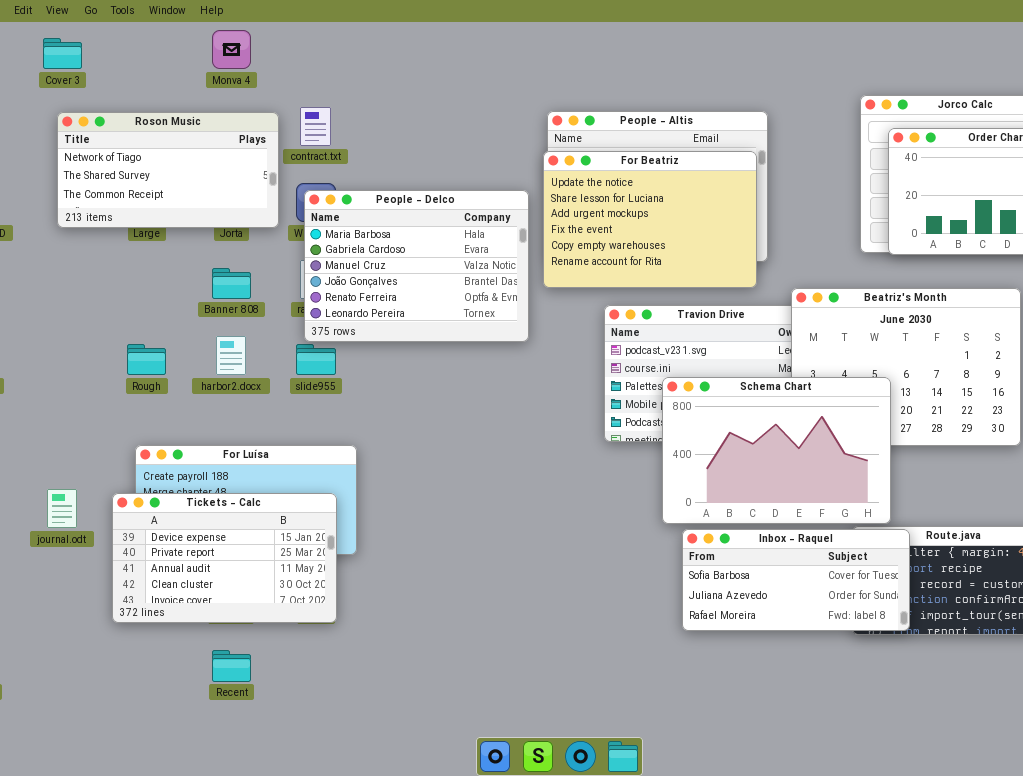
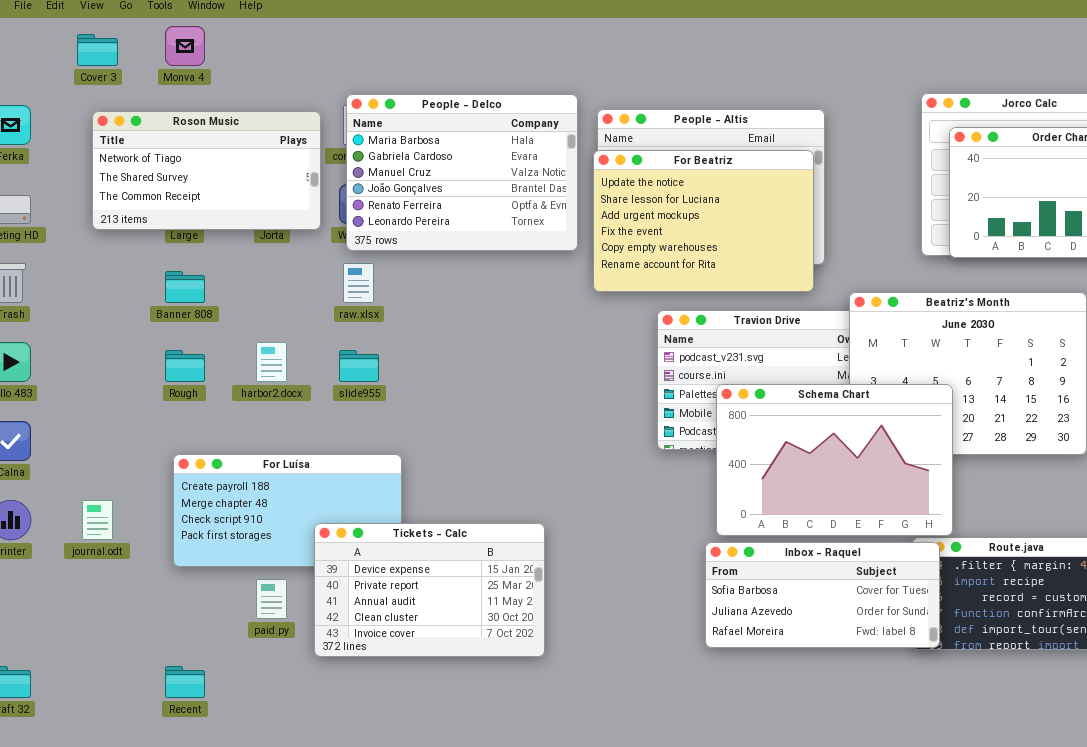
Monva 4: [212,30,251,69] -> [165,26,205,66], moved
People - Delco: [304,190,529,342] -> [346,94,578,251], moved
Banner 808: [212,268,251,299] -> [165,271,205,303], moved
Tickets - Calc: [112,493,337,623] -> [314,523,545,657], moved
Inbox - Raquel: [682,529,910,631] -> [705,542,940,648], moved
Recent: [212,650,251,682] -> [165,666,205,698], moved

